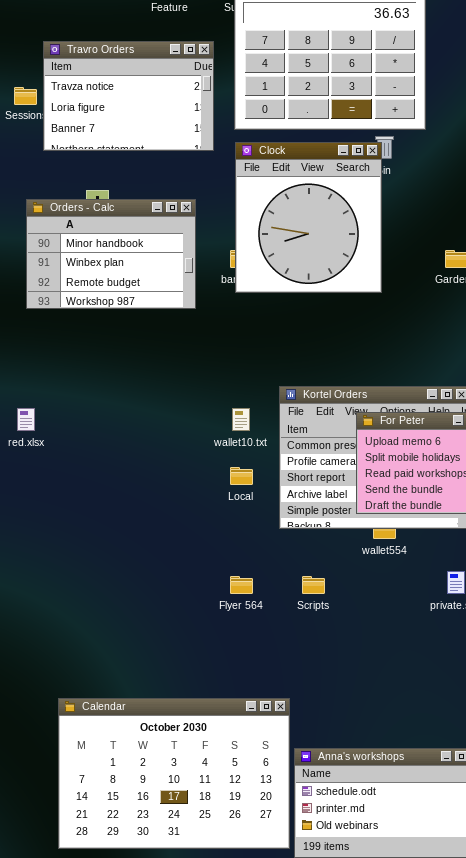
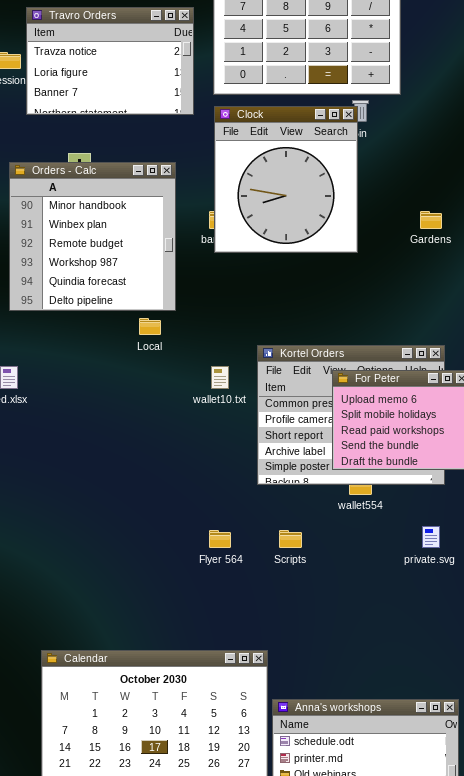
Orders - Calc: [26,199,196,309] -> [9,162,176,311], resized
Local: [230,467,253,485] -> [139,318,161,335], moved

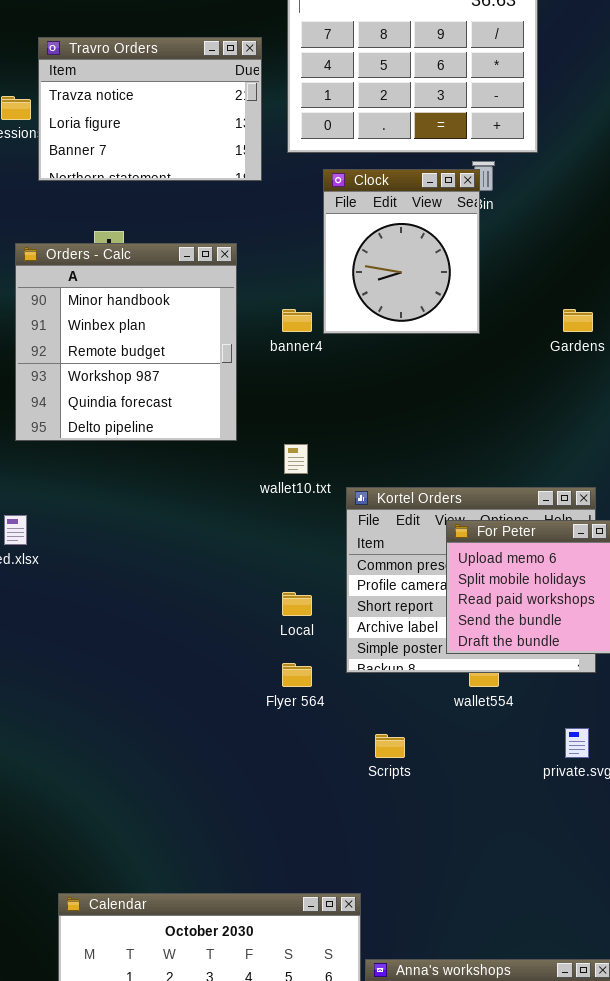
Clock: [214,106,358,253] -> [323,169,480,334], resized
Local: [139,318,161,335] -> [282,592,312,616], moved
wallet10.txt: [211,366,229,389] -> [284,444,308,474], moved
Flyer 564: [209,530,231,548] -> [282,663,312,687], moved

